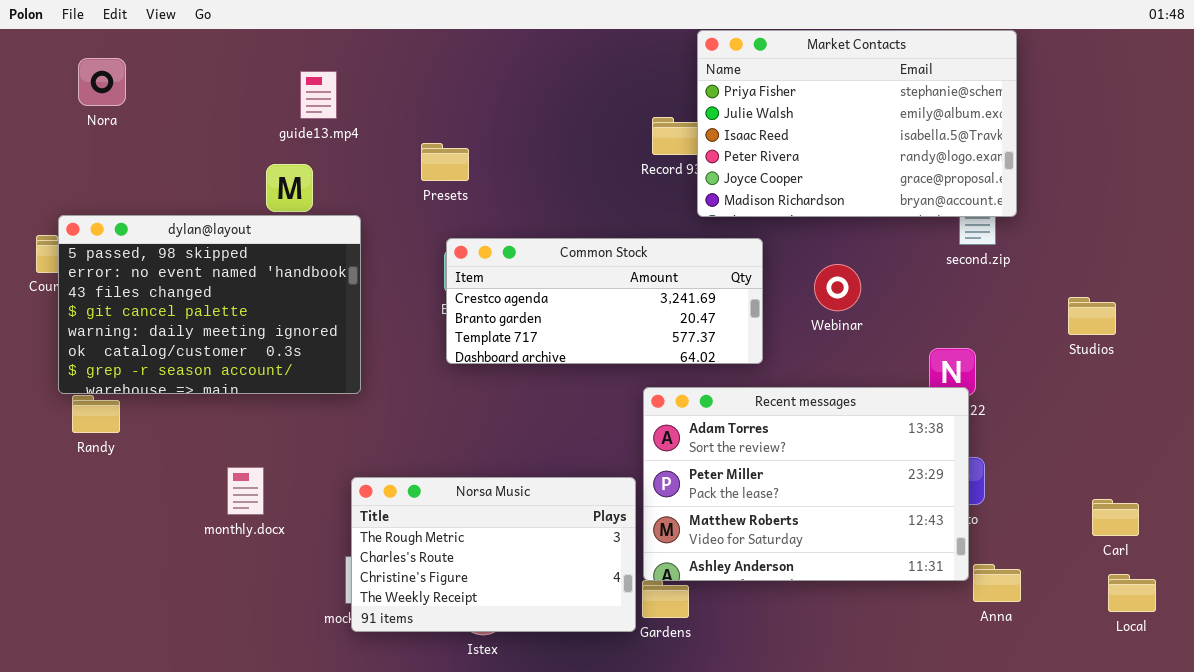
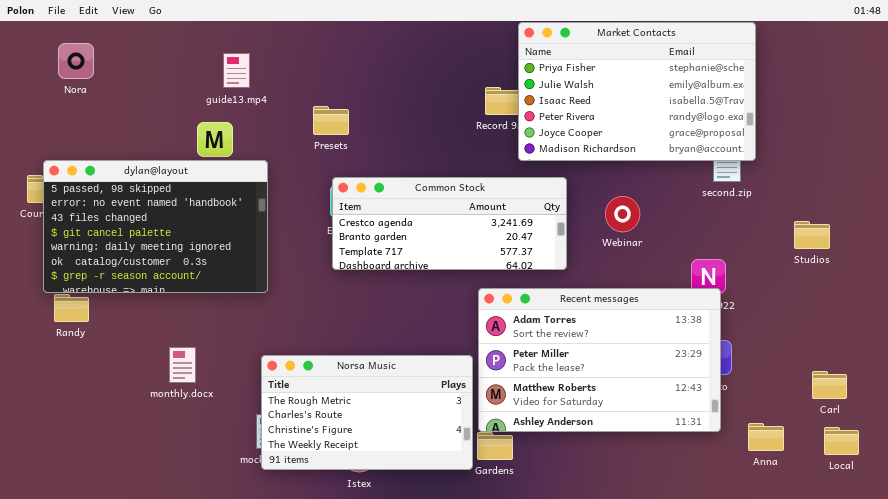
Anna: [973,564,1021,602] -> [748,423,784,451], moved

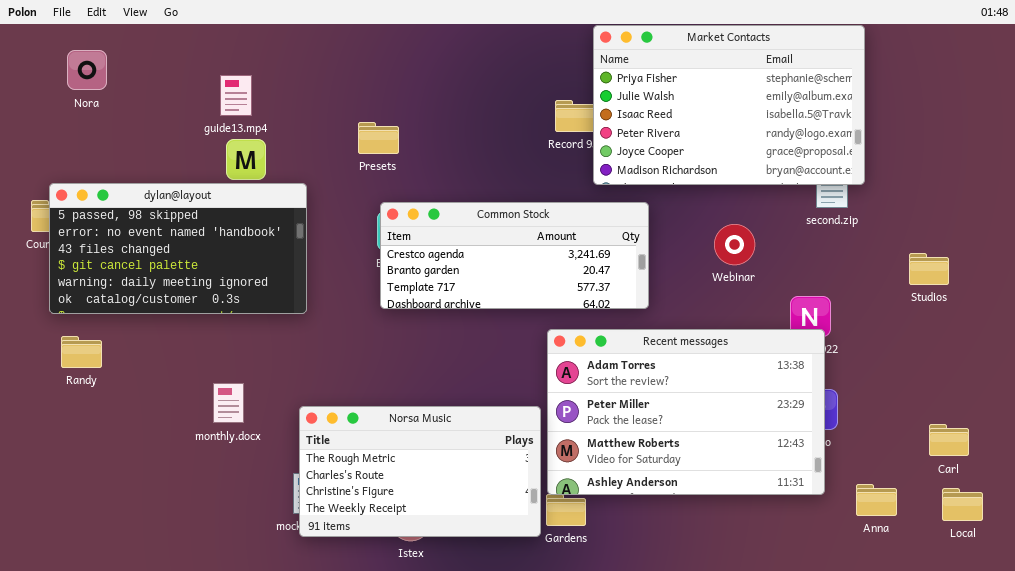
guide13.mp4: [223,53,250,88] -> [220,75,252,116], moved
dylan@layout: [43,160,268,293] -> [49,183,307,314], resized
Webinar: [605,196,640,232] -> [714,224,755,265], moved
monthly.docx: [169,347,196,383] -> [213,383,244,423], moved

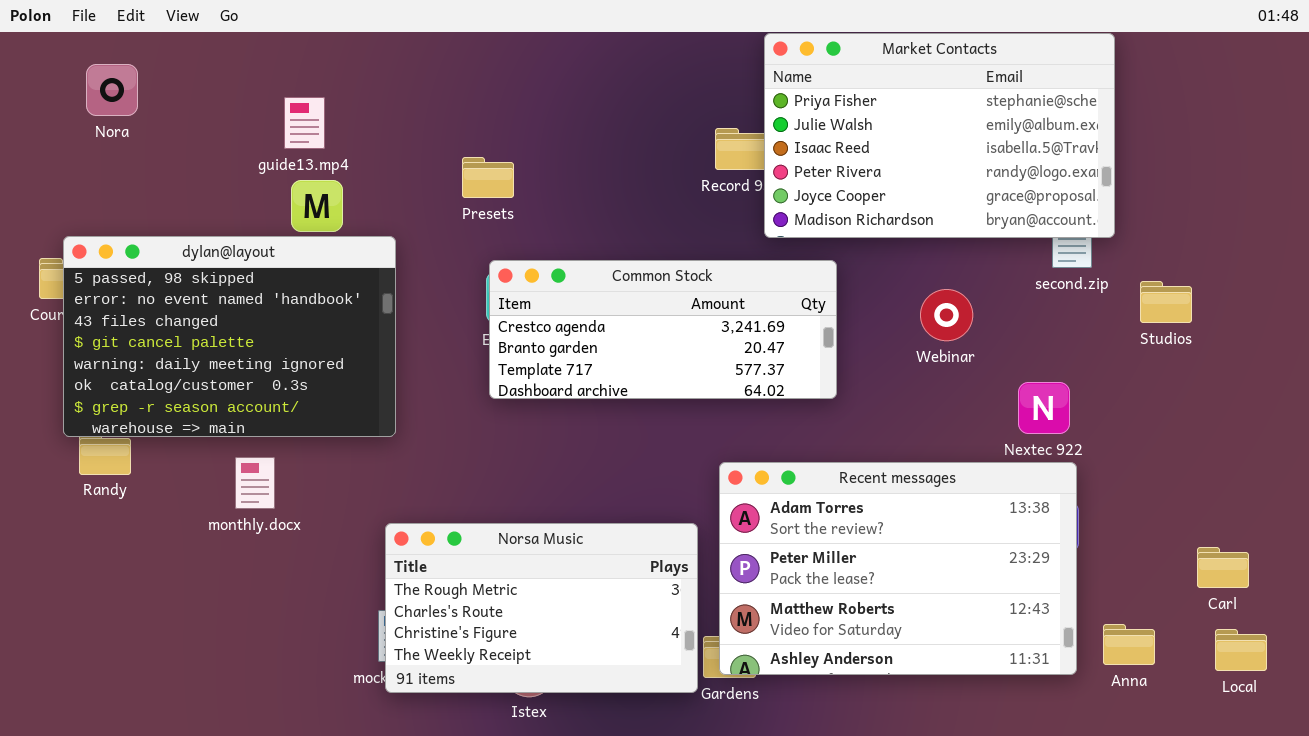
dylan@layout: [49,183,307,314] -> [63,236,396,437], resized
Studios: [909,253,949,285] -> [1140,281,1192,323], moved
Recent messages: [547,329,825,495] -> [719,462,1077,675], moved
monthly.docx: [213,383,244,423] -> [235,457,275,509], moved

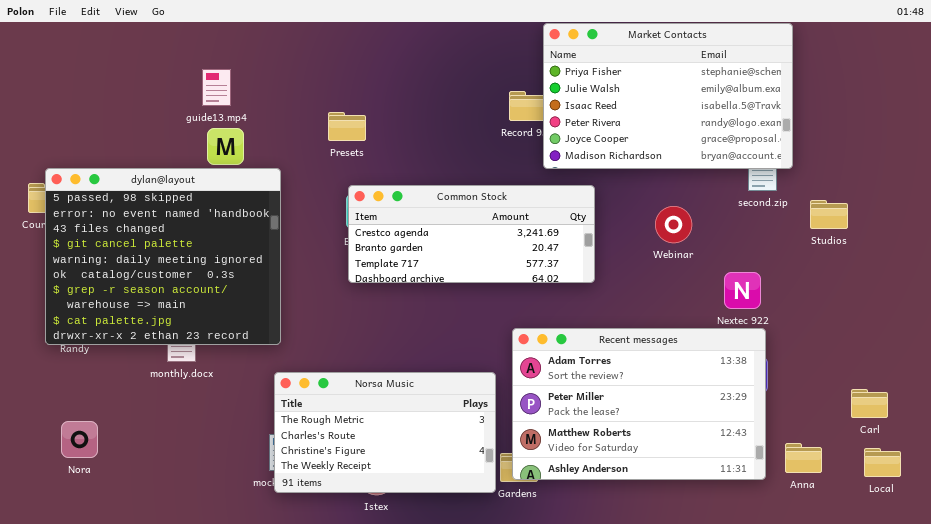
Nora: [86,64,138,116] -> [61,421,98,458], moved
dylan@layout: [63,236,396,437] -> [45,168,281,345], resized

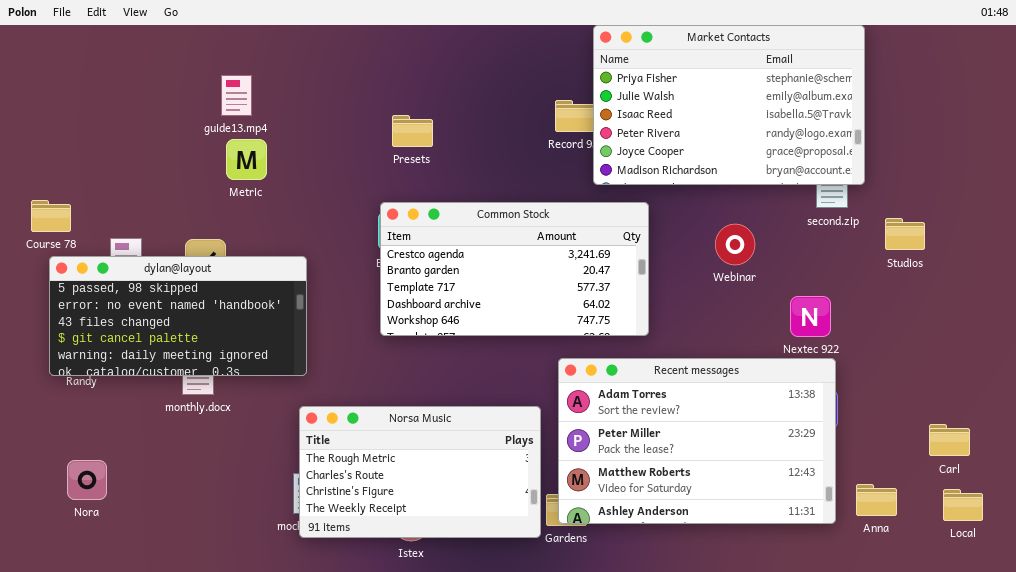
Presets: [328,112,366,141] -> [392,115,433,147], moved
dylan@layout: [45,168,281,345] -> [49,256,307,376], resized
Common Stock: [348,185,595,283] -> [380,202,649,336], resized

